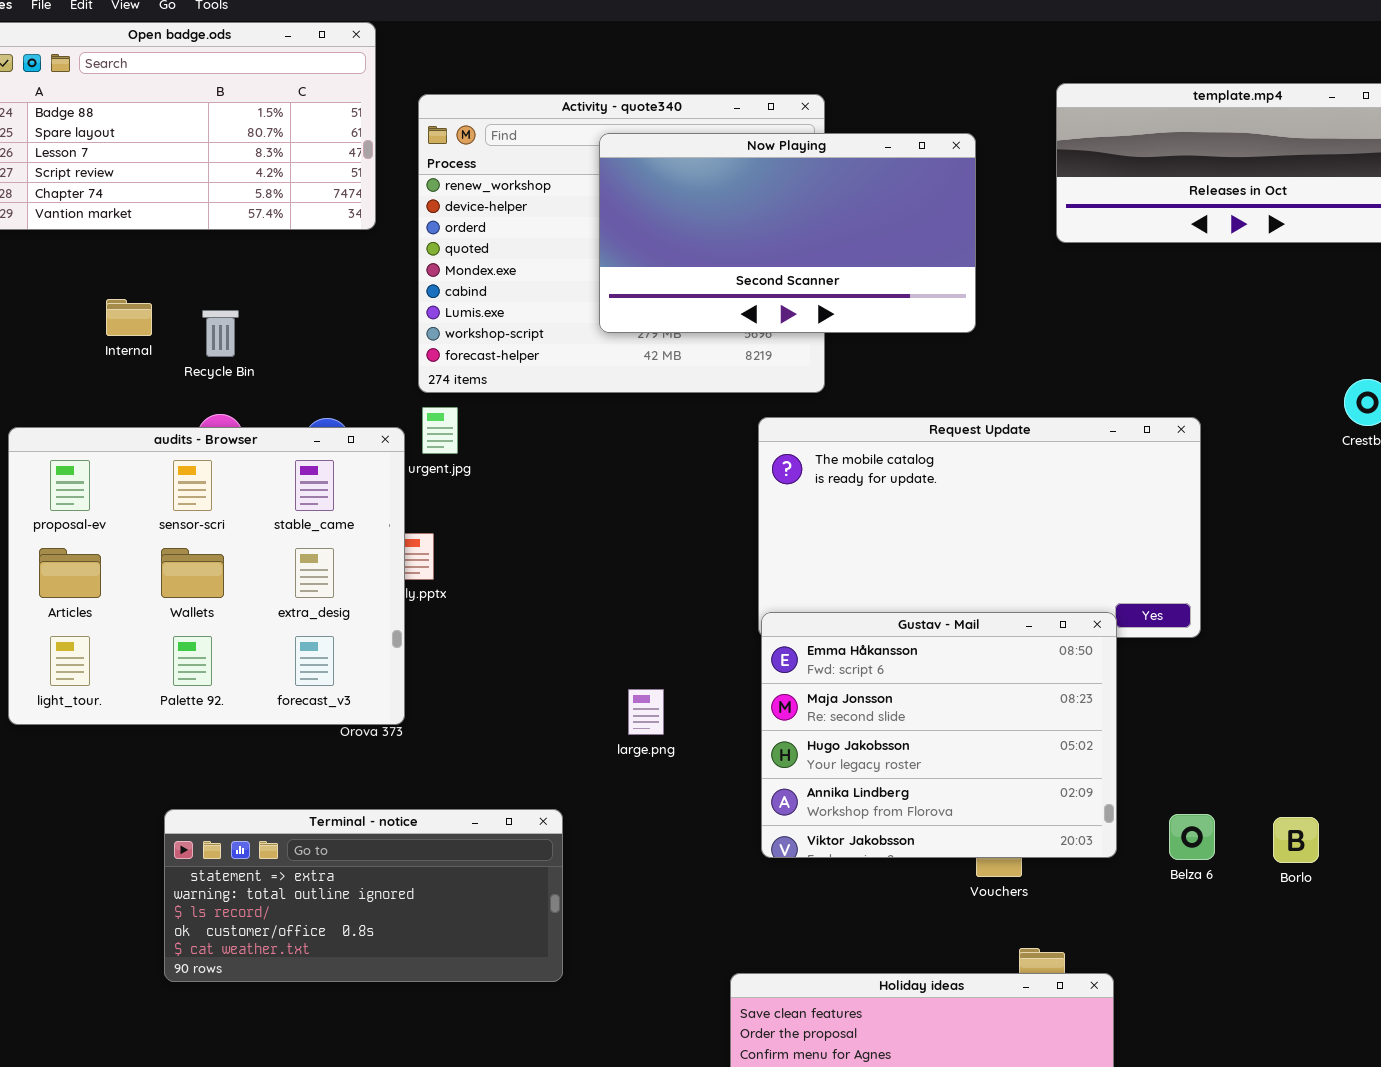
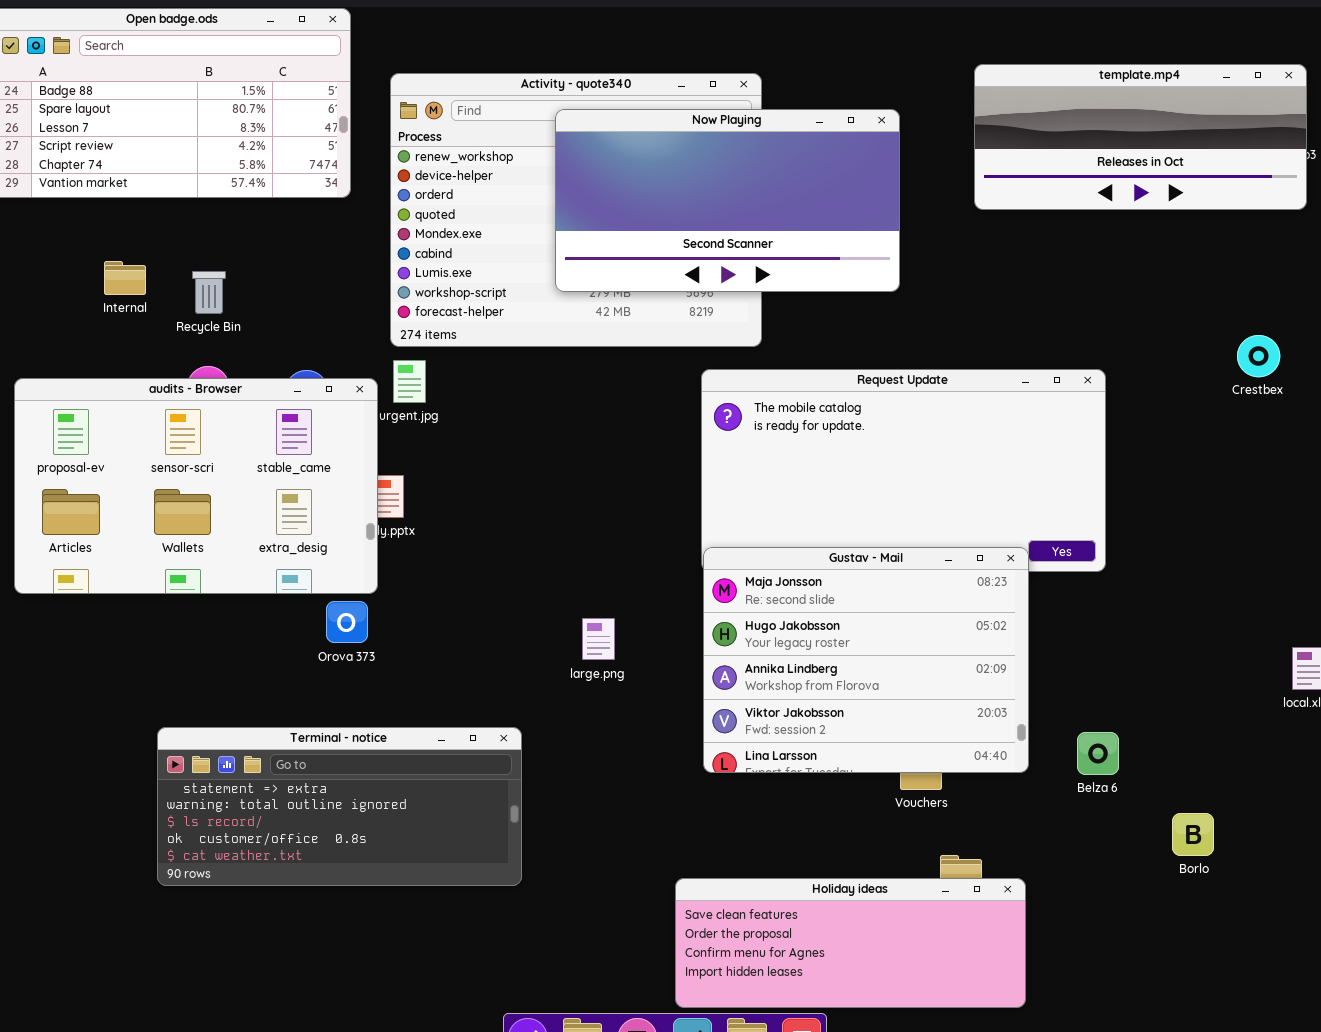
audits - Browser: [8,427,405,725] -> [14,378,378,594], resized
Gustav - Mail: [761,612,1117,858] -> [703,547,1029,773], scrolled down 1 row
Borlo: [1273,817,1319,863] -> [1172,813,1214,856], moved

